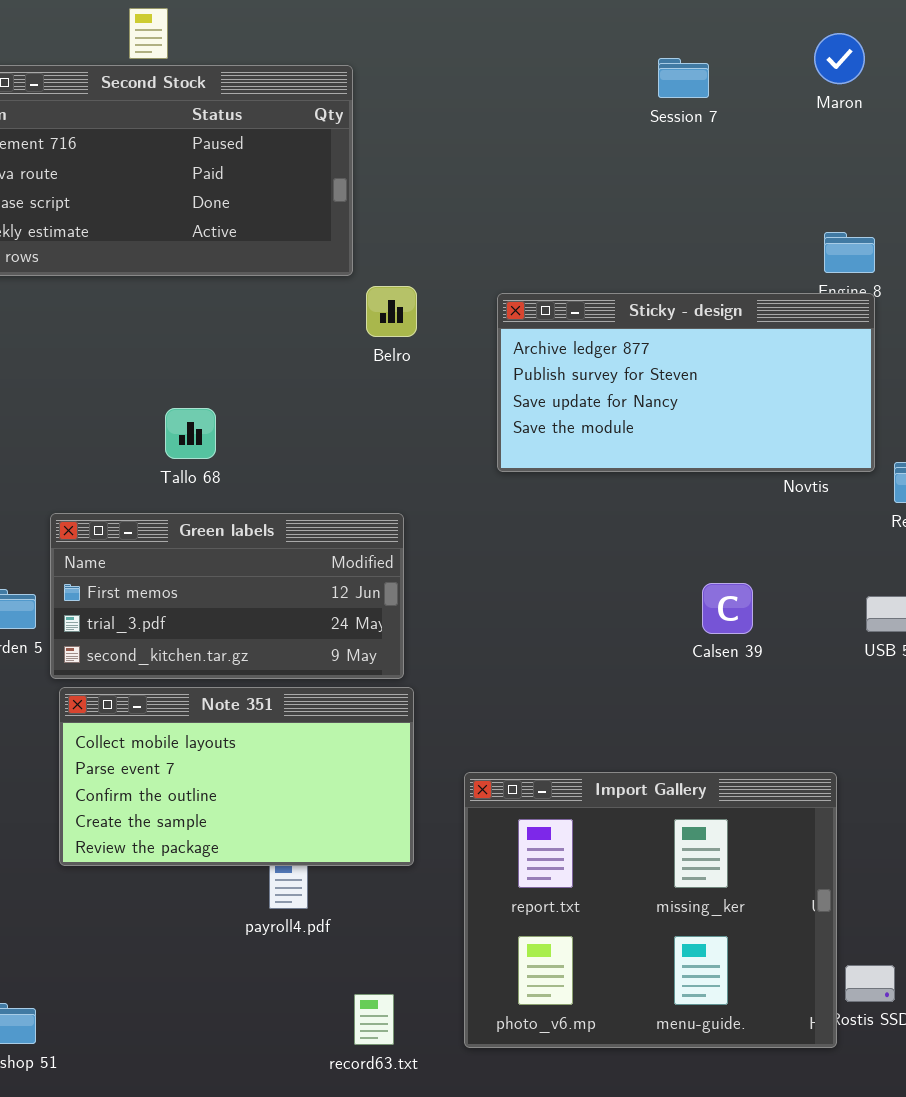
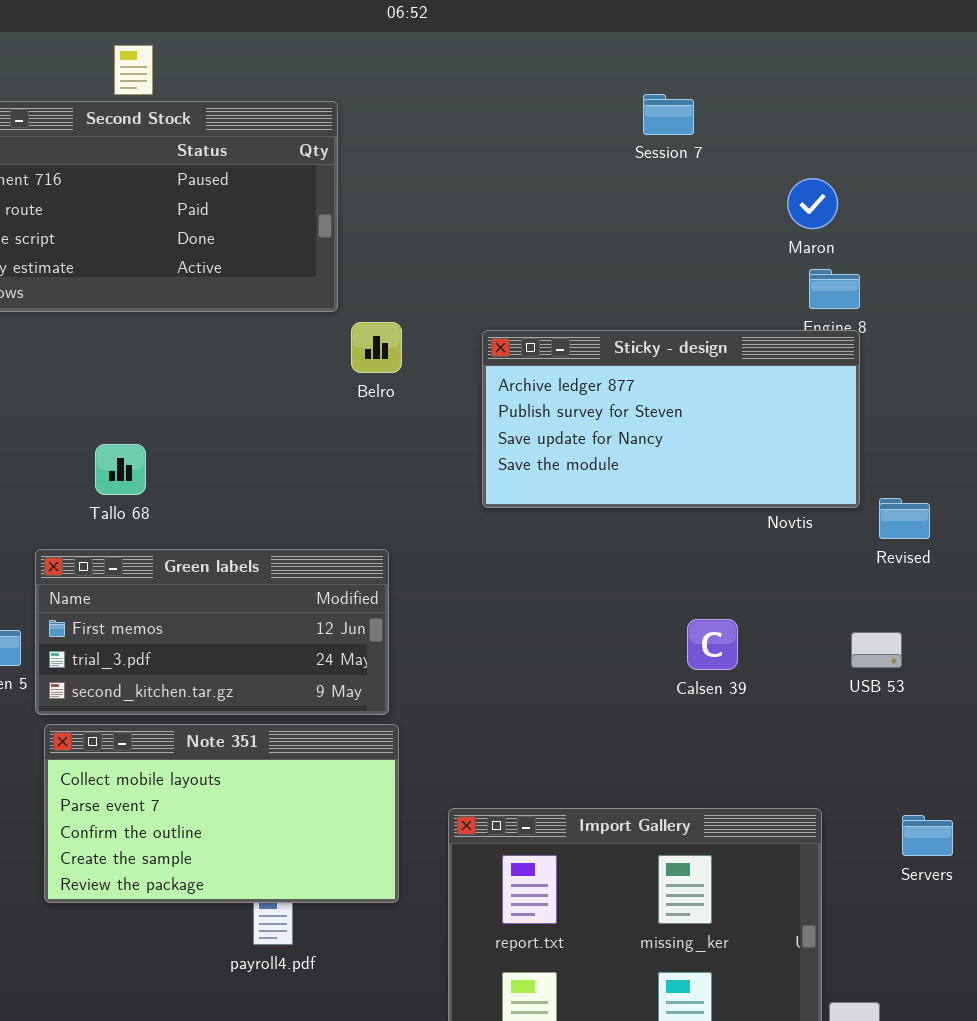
Maron: [814,33,865,84] -> [787,178,838,229], moved
Tallo 68: [165,408,216,459] -> [95,444,146,495], moved

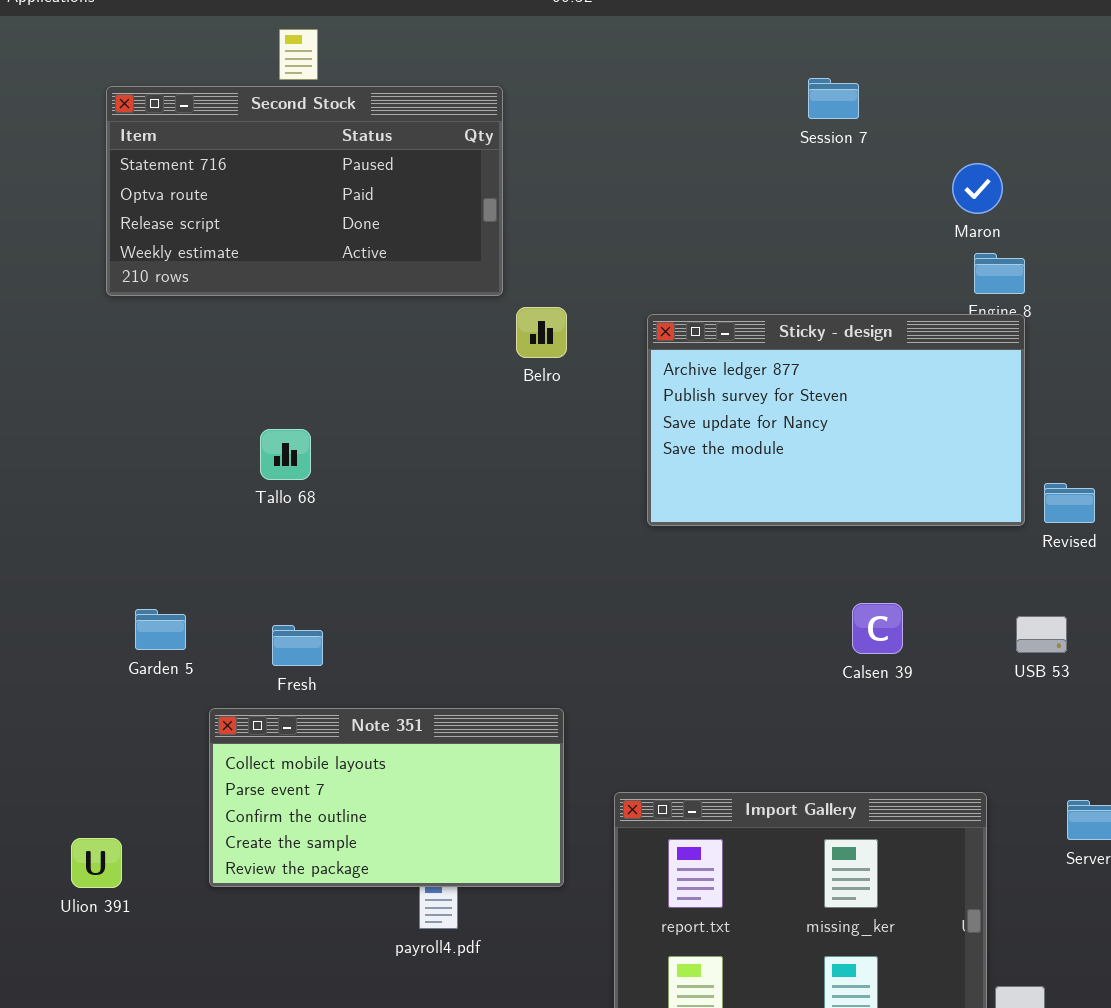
Sticky - design: [482,330,860,508] -> [647,314,1025,526], resized
Green labels: [35,549,389,715] -> none, closed

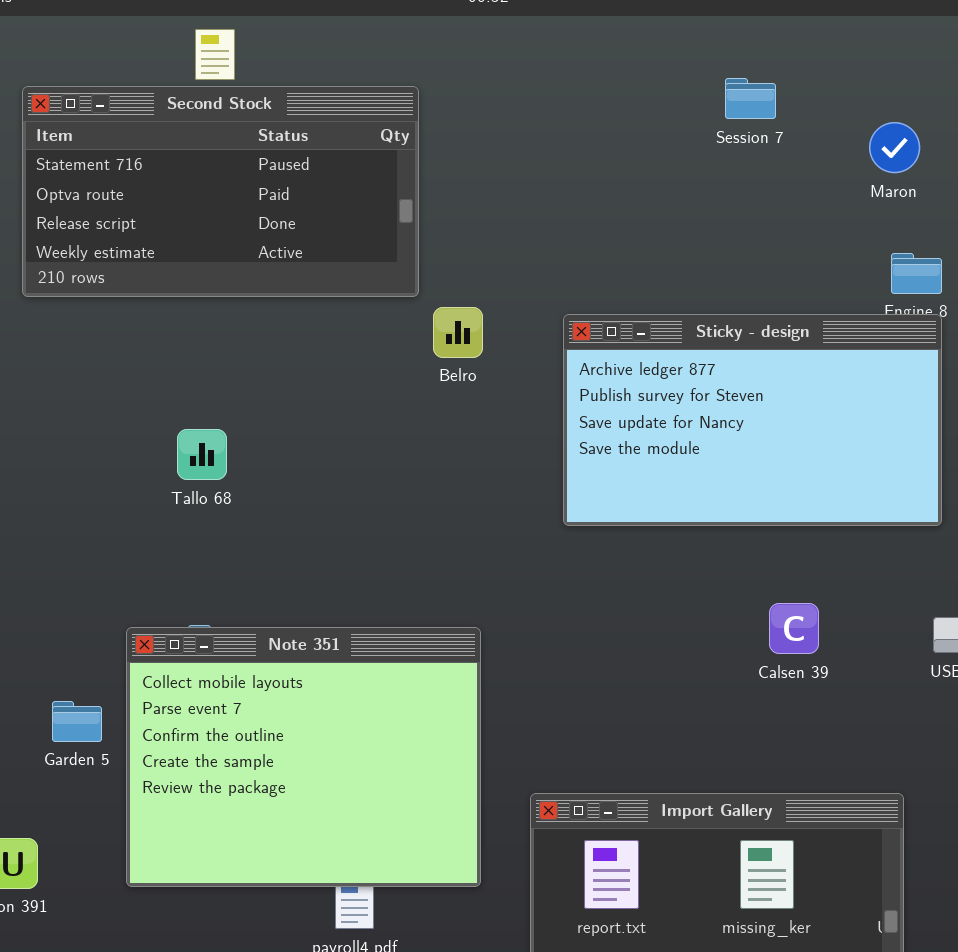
Maron: [952,163,1003,214] -> [869,122,920,173], moved
Garden 5: [135,609,186,650] -> [52,701,102,742], moved
Note 351: [209,708,564,887] -> [126,627,481,887], resized

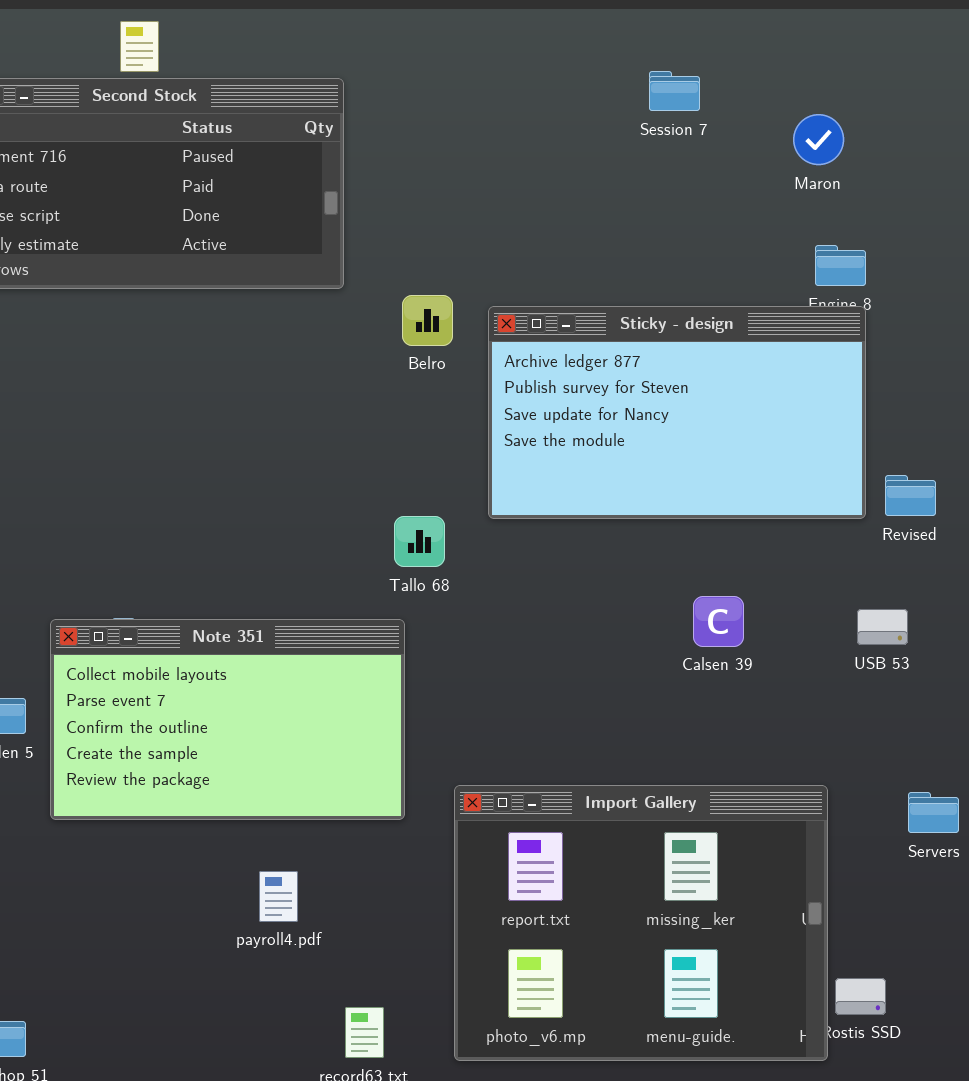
Belro: [433,307,483,358] -> [402,295,453,346], moved
Tallo 68: [177,429,227,480] -> [394,516,445,567], moved
Note 351: [126,627,481,887] -> [50,619,405,820], resized

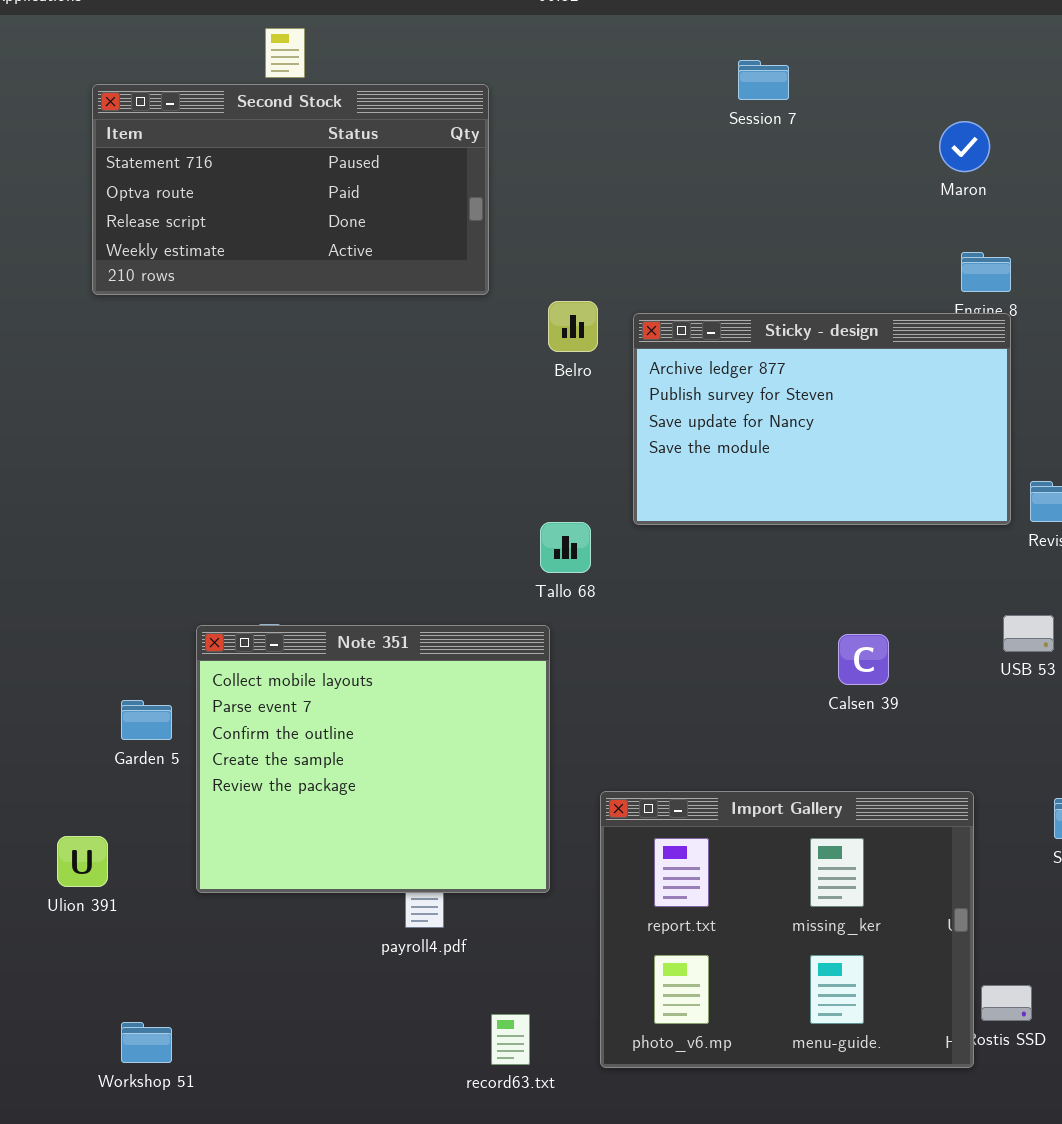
Session 7: [649,71,700,111] -> [738,60,789,100], moved
Calsen 39: [693,596,744,647] -> [838,634,889,685], moved
Note 351: [50,619,405,820] -> [196,625,550,893], resized

